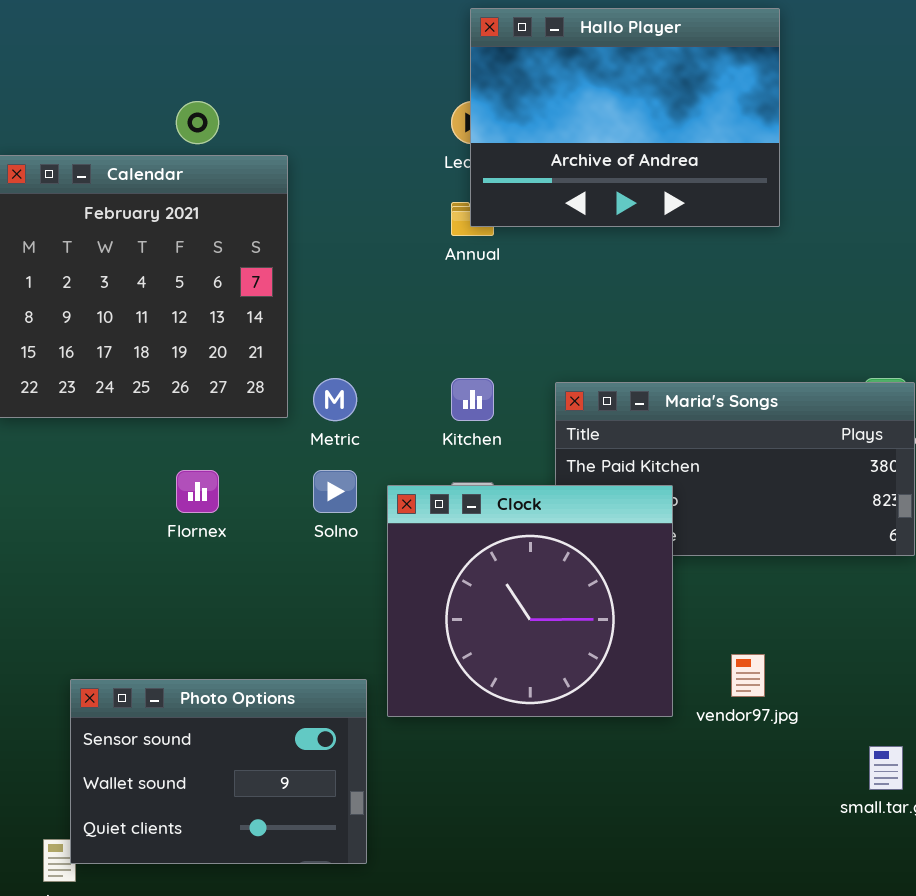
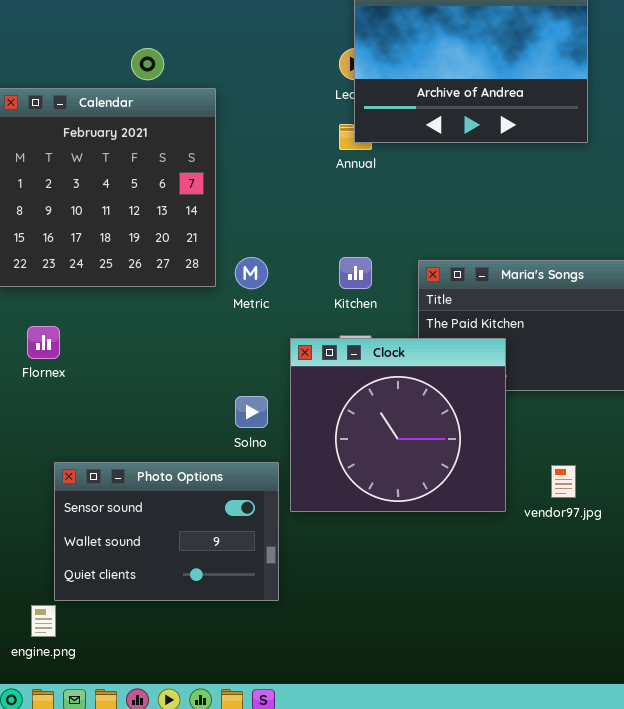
Flornex: [176,470,219,513] -> [27,326,60,359], moved
Solno: [313,470,357,513] -> [235,396,268,428], moved
Photo Options: [70,679,367,864] -> [54,462,279,601], moved

